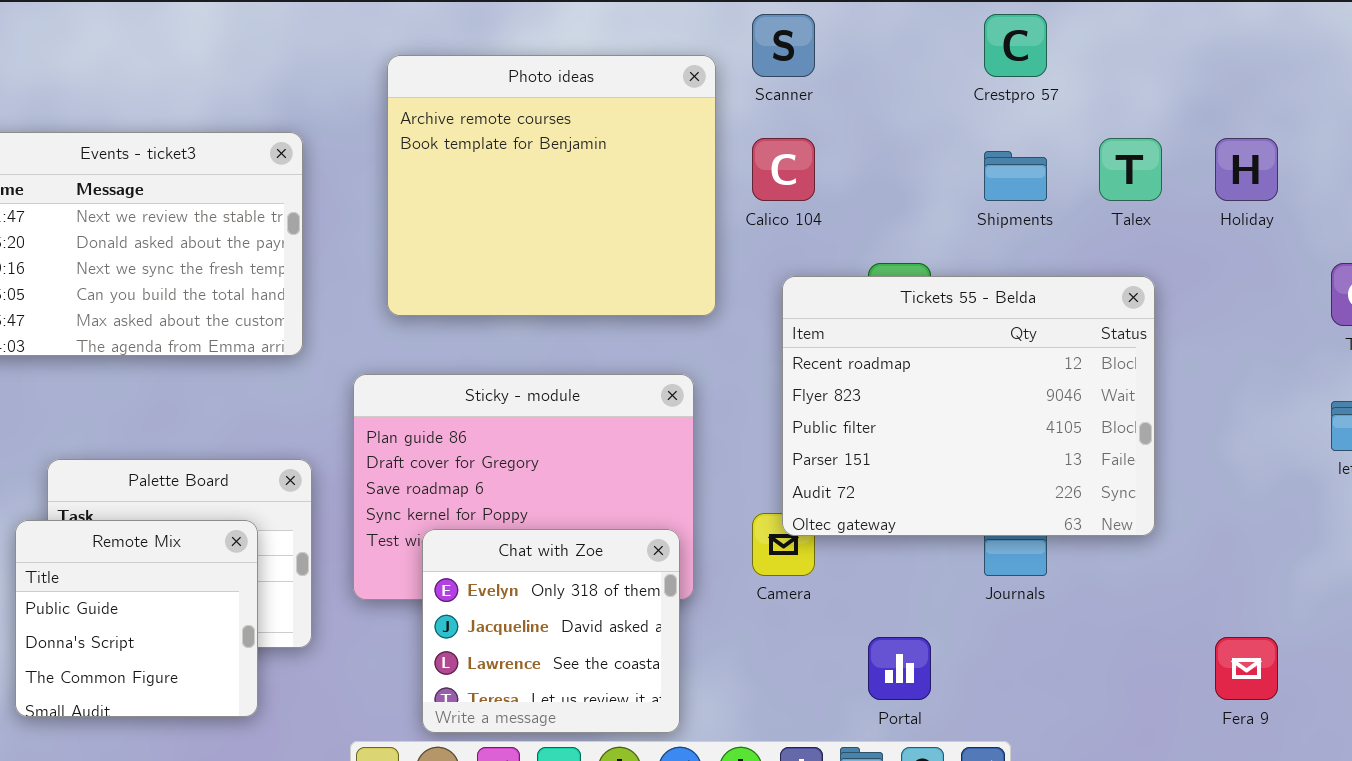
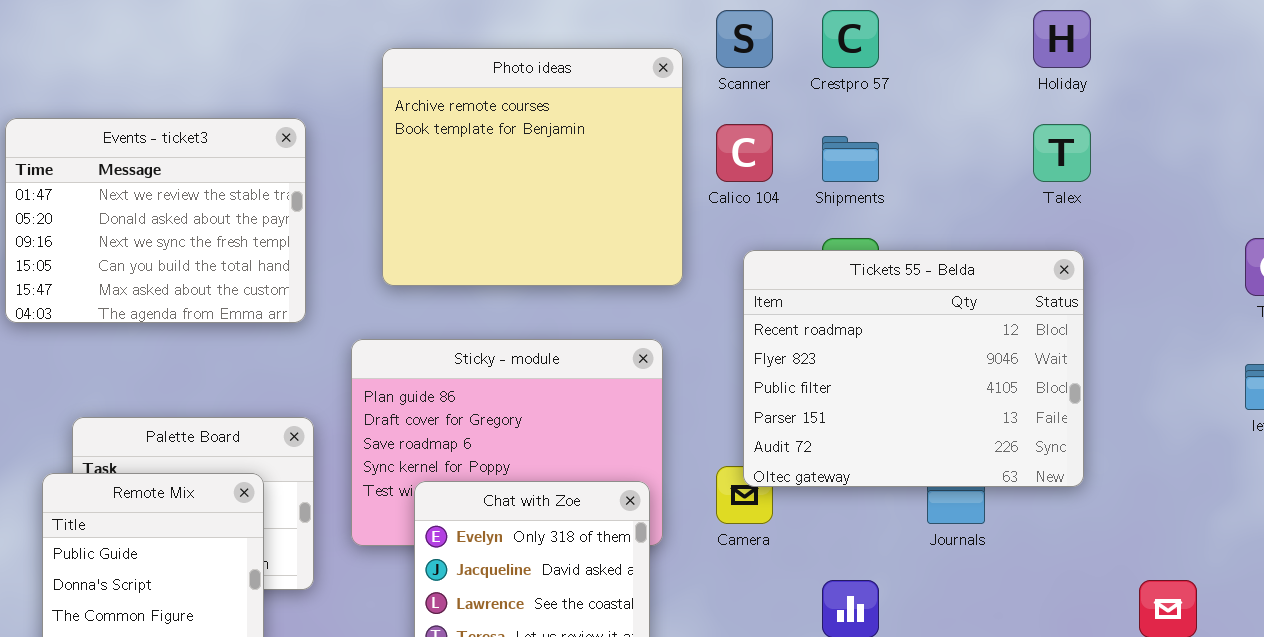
Crestpro 57: [984,14,1047,77] -> [822,10,879,68], moved
Holiday: [1215,138,1278,201] -> [1033,10,1091,68], moved
Shipments: [984,151,1047,201] -> [822,136,879,182], moved

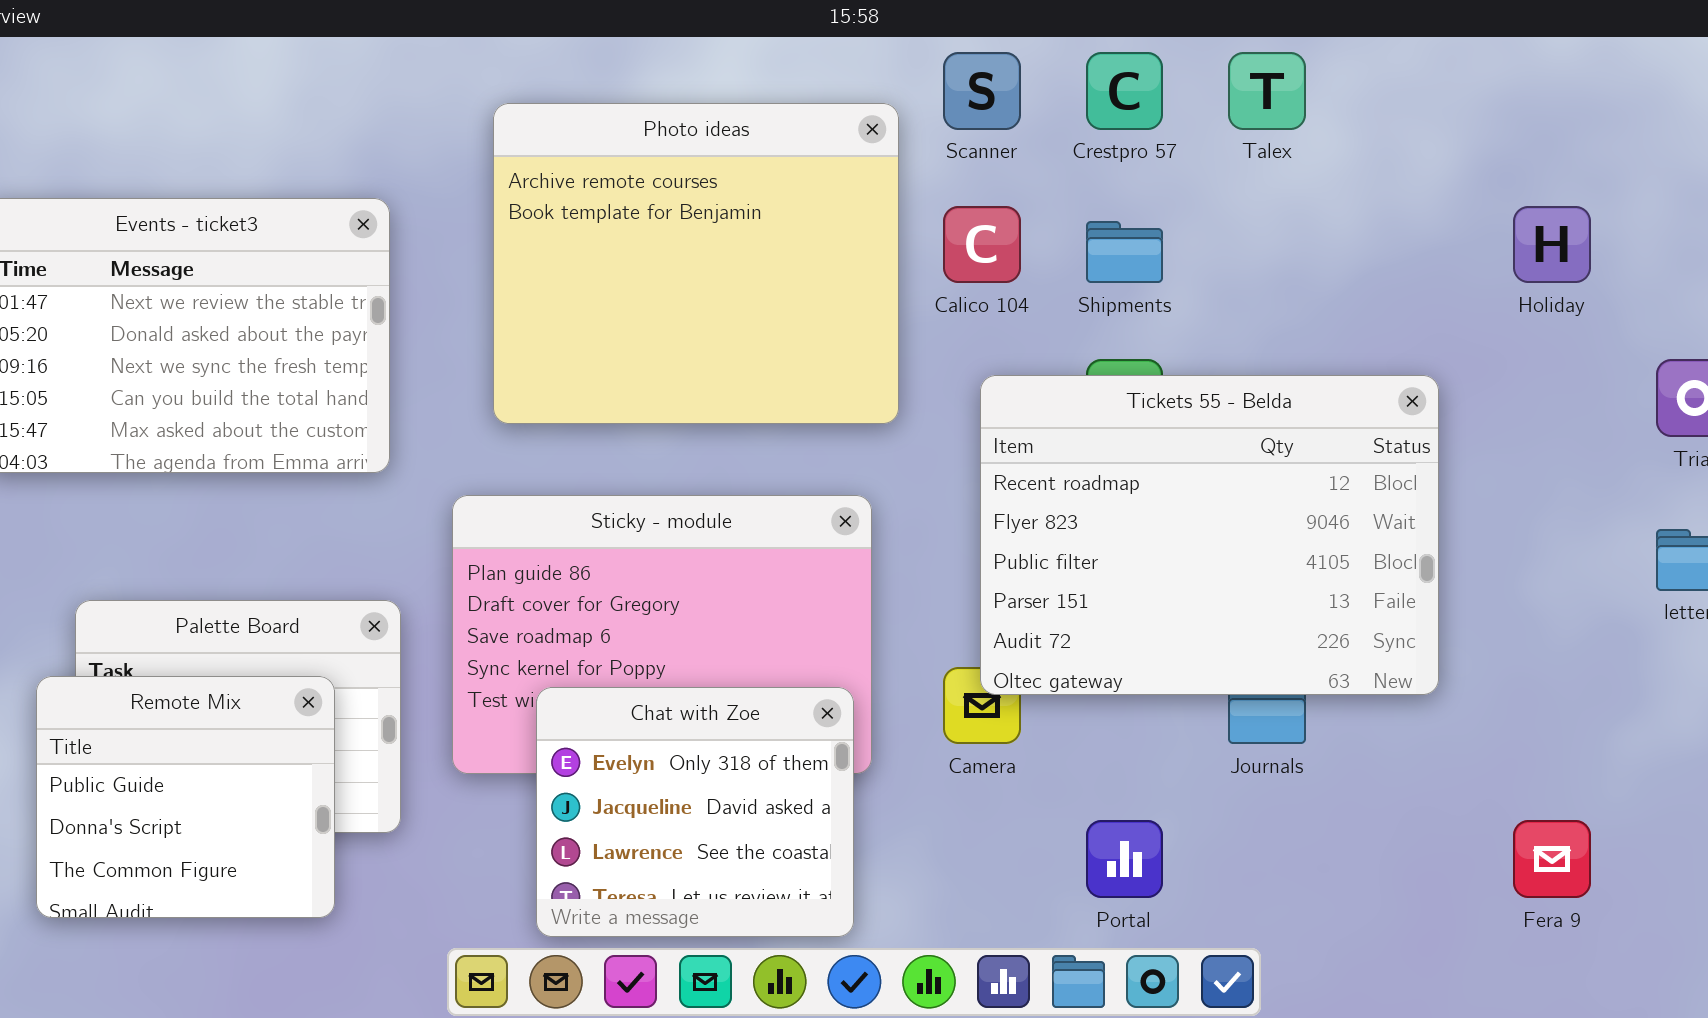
Holiday: [1033,10,1091,68] -> [1513,206,1591,283], moved
Talex: [1033,124,1091,182] -> [1228,52,1306,130], moved

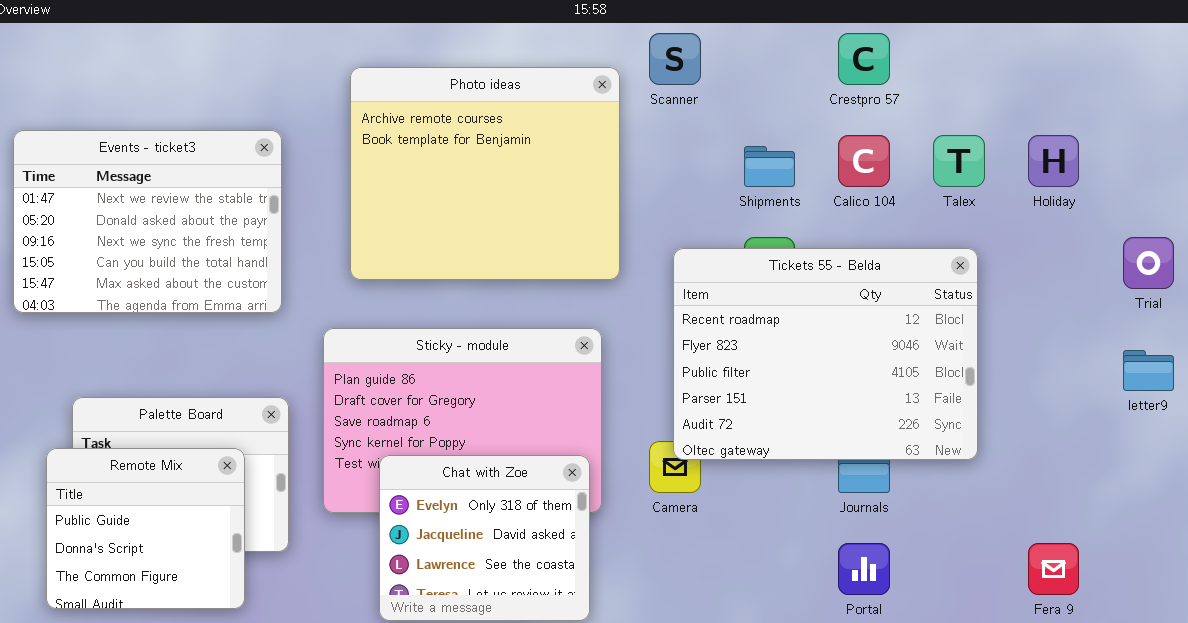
Crestpro 57: [1086,52,1163,130] -> [838,33,890,85], moved
Talex: [1228,52,1306,130] -> [933,135,985,187], moved
Calico 104: [943,206,1021,283] -> [838,135,890,187], moved
Portal: [1086,820,1163,898] -> [838,543,890,595], moved

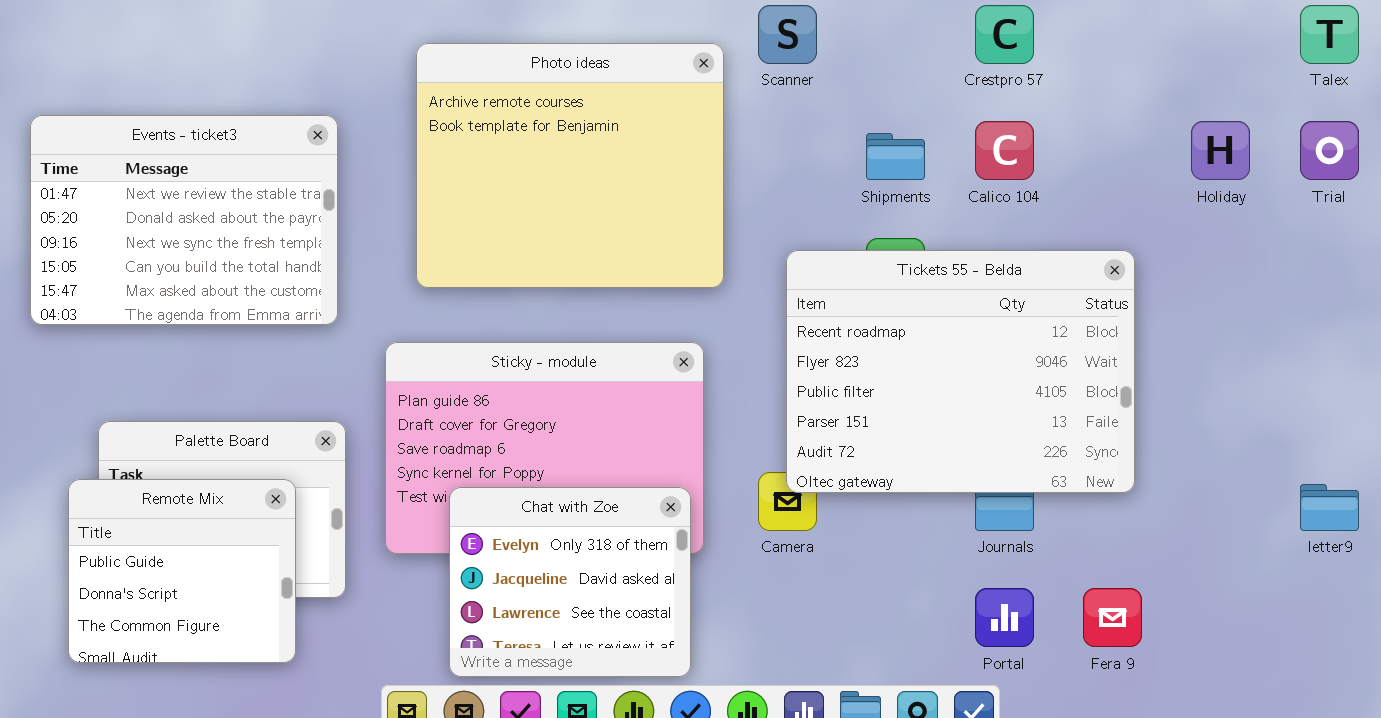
Talex: [933,135,985,187] -> [1300,5,1359,64], moved
Trial: [1123,237,1174,289] -> [1300,121,1359,180], moved
letter9: [1123,350,1174,391] -> [1300,484,1359,531], moved
Fera 9: [1028,543,1079,595] -> [1083,588,1142,647], moved

